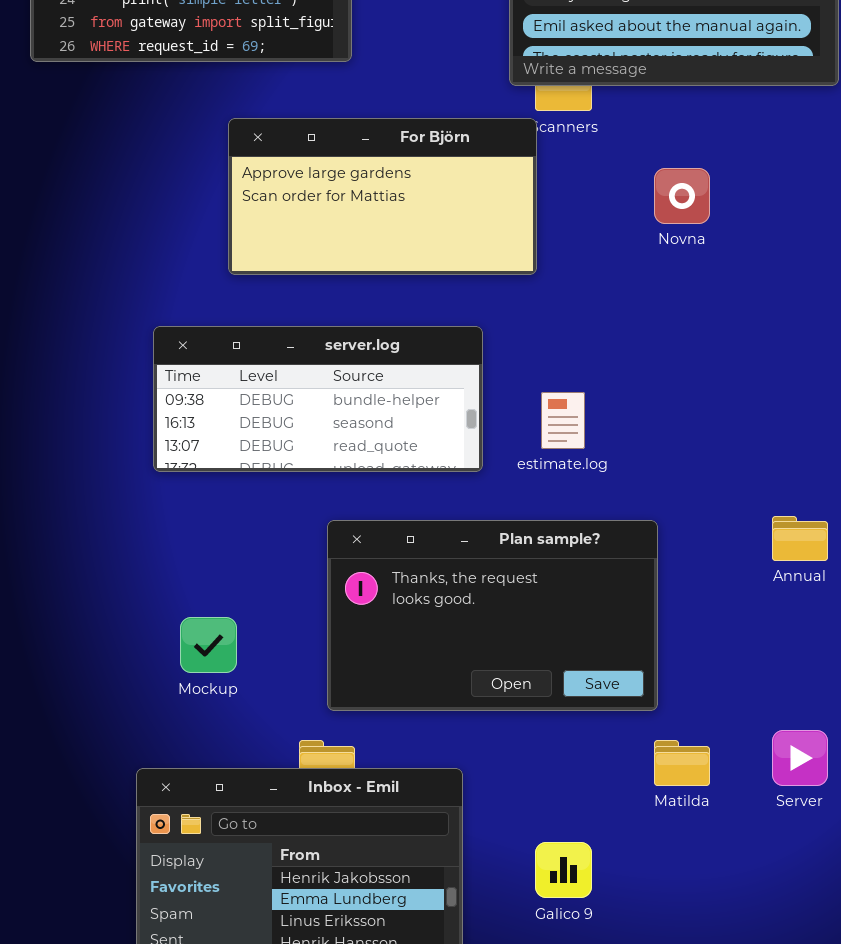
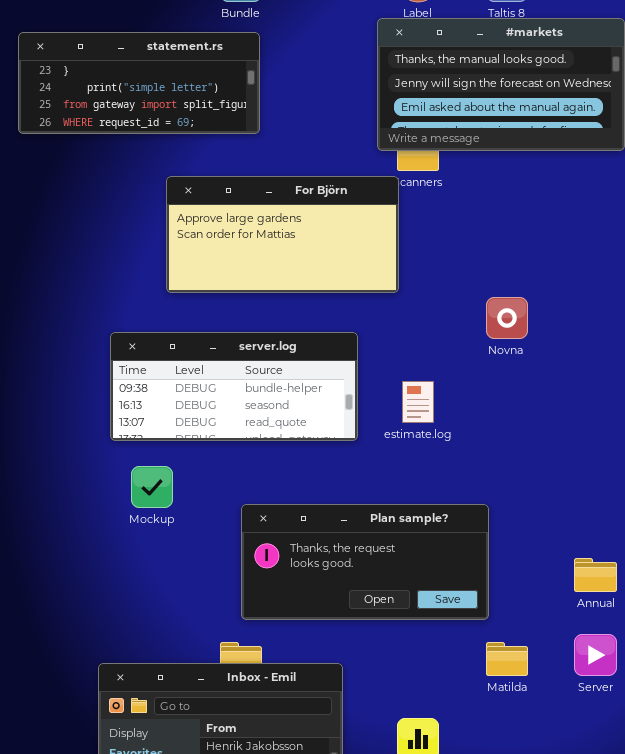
Novna: [654,168,710,224] -> [486,297,528,339], moved
Annual: [772,516,828,561] -> [574,558,617,592], moved
Plan sample?: [327,520,658,711] -> [241,504,489,620], resized
Mockup: [180,617,237,673] -> [131,466,173,508], moved

